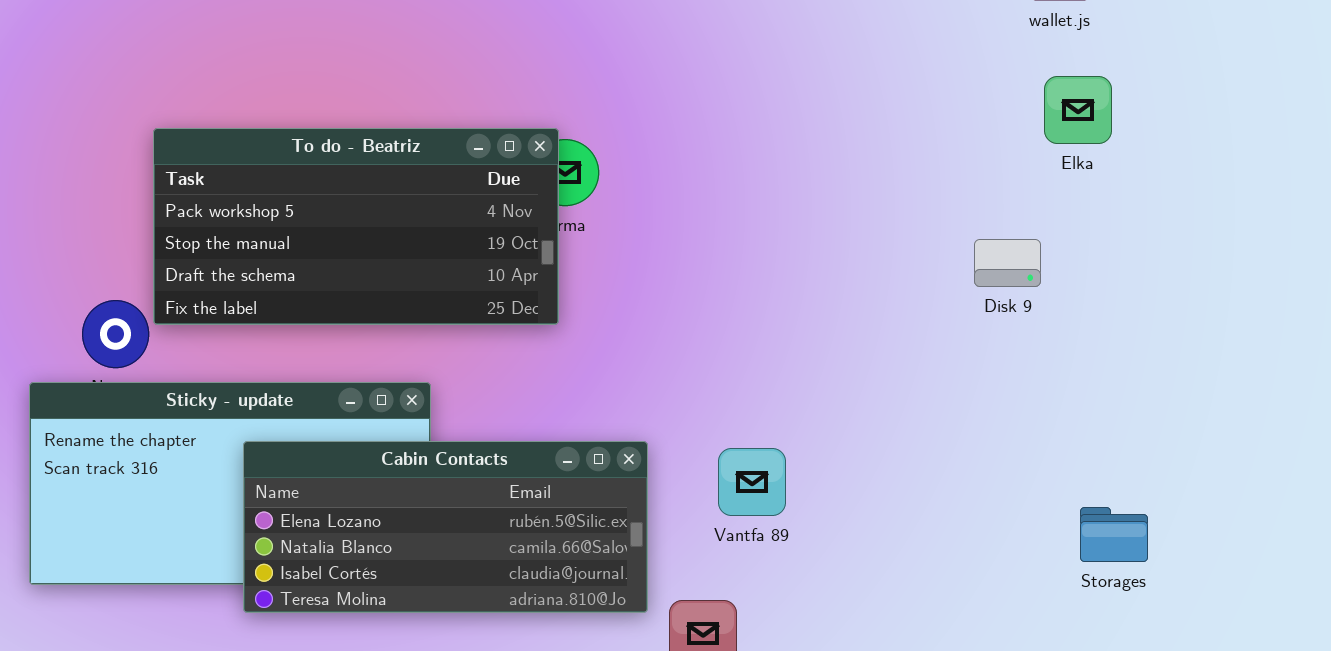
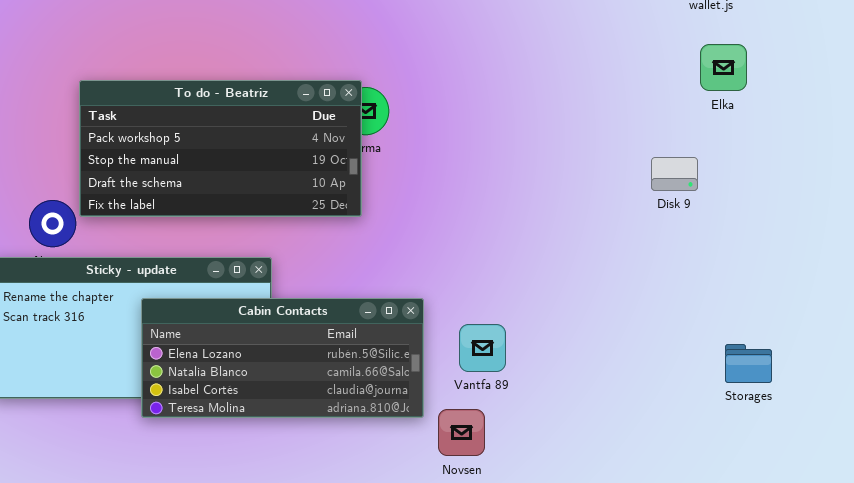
Vantfa 89: [718,448,786,516] -> [459,324,506,372], moved

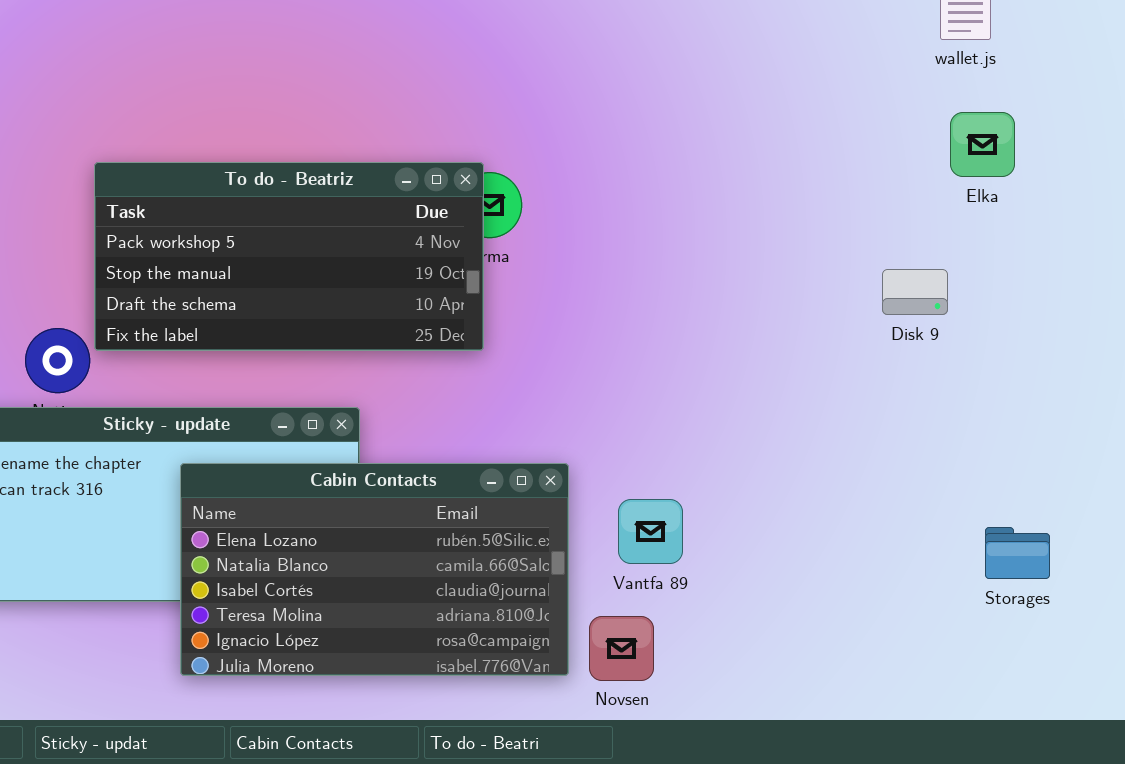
Cabin Contacts: [141,298,424,418] -> [180,463,569,676], resized

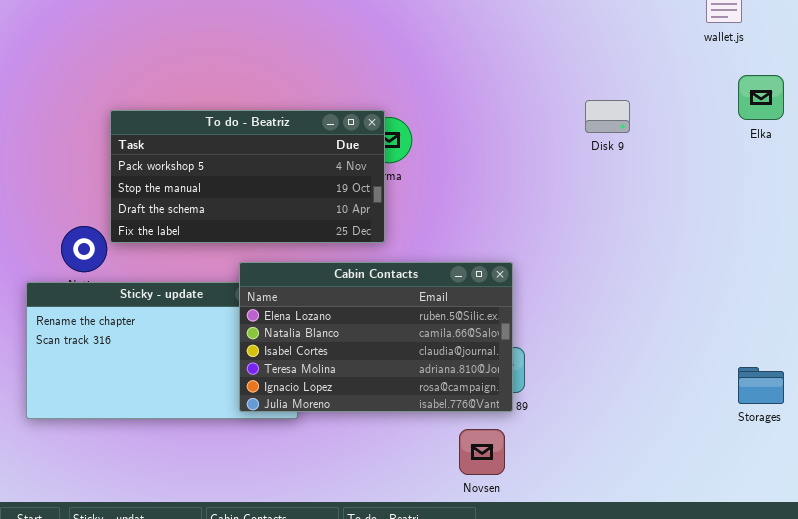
Elka: [950,112,1015,177] -> [738,75,784,120], moved
Disk 9: [882,269,948,315] -> [585,100,630,133], moved
Cabin Contacts: [180,463,569,676] -> [239,262,513,412], moved

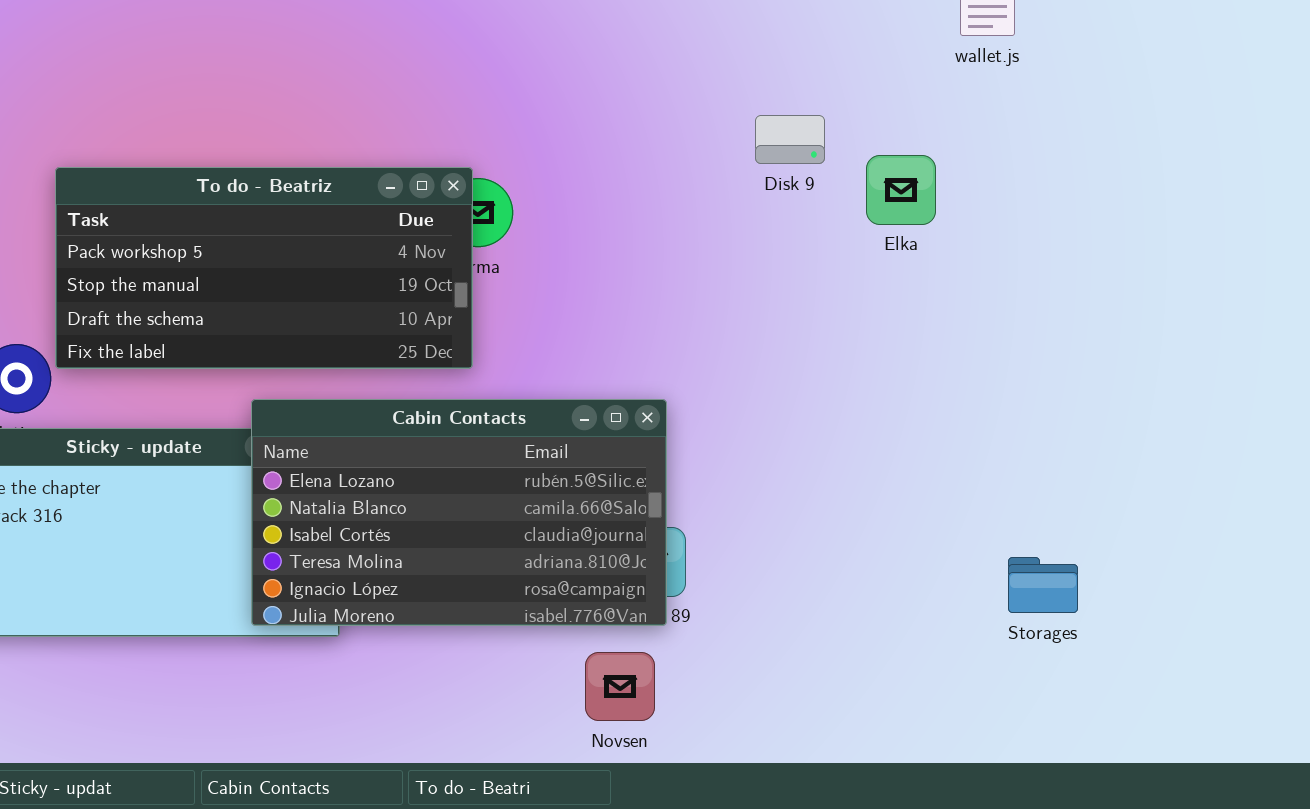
Elka: [738,75,784,120] -> [866,155,936,225], moved
Disk 9: [585,100,630,133] -> [755,115,825,164], moved

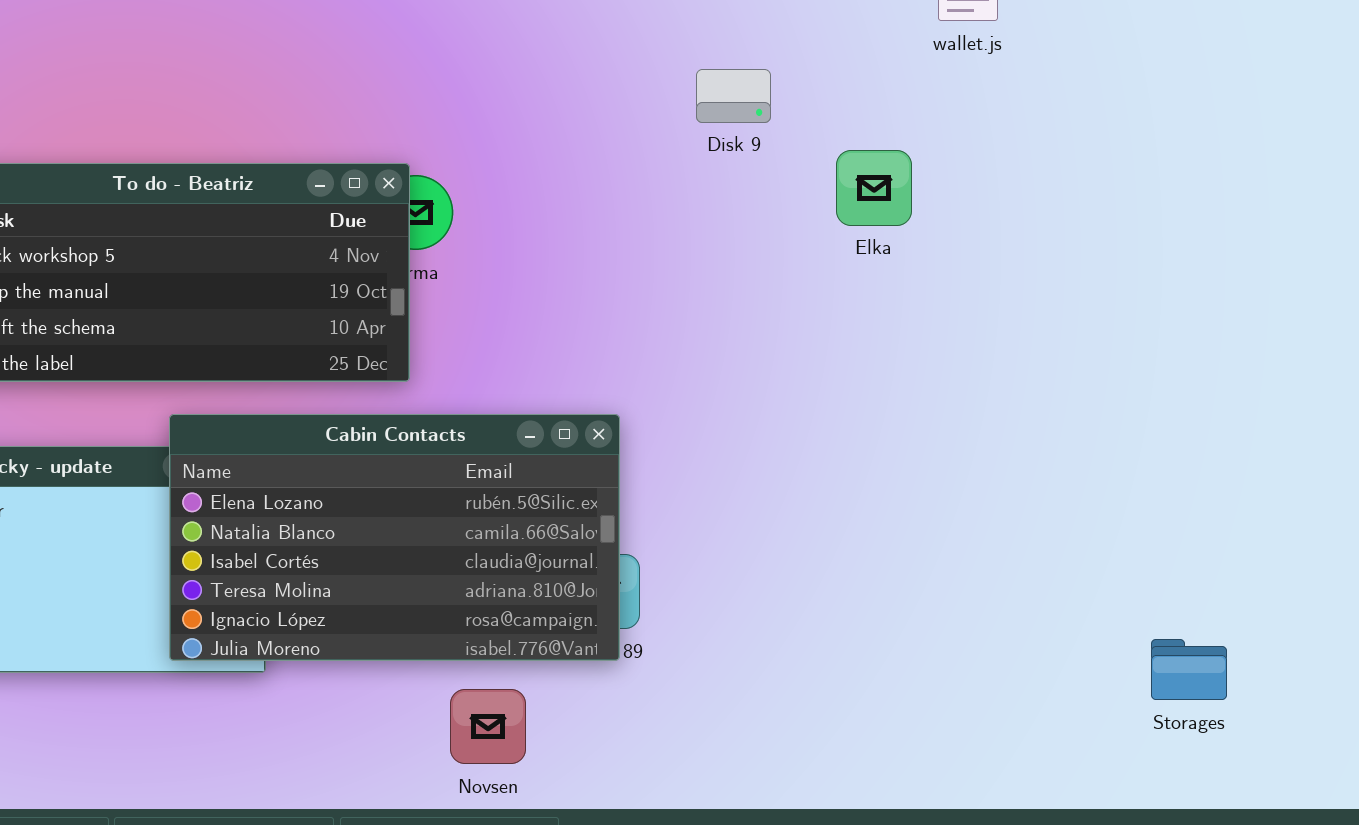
Disk 9: [755,115,825,164] -> [696,69,771,123], moved
Storages: [1008,557,1078,613] -> [1151,639,1227,700], moved
Novsen: [585,652,655,721] -> [450,689,526,764], moved

